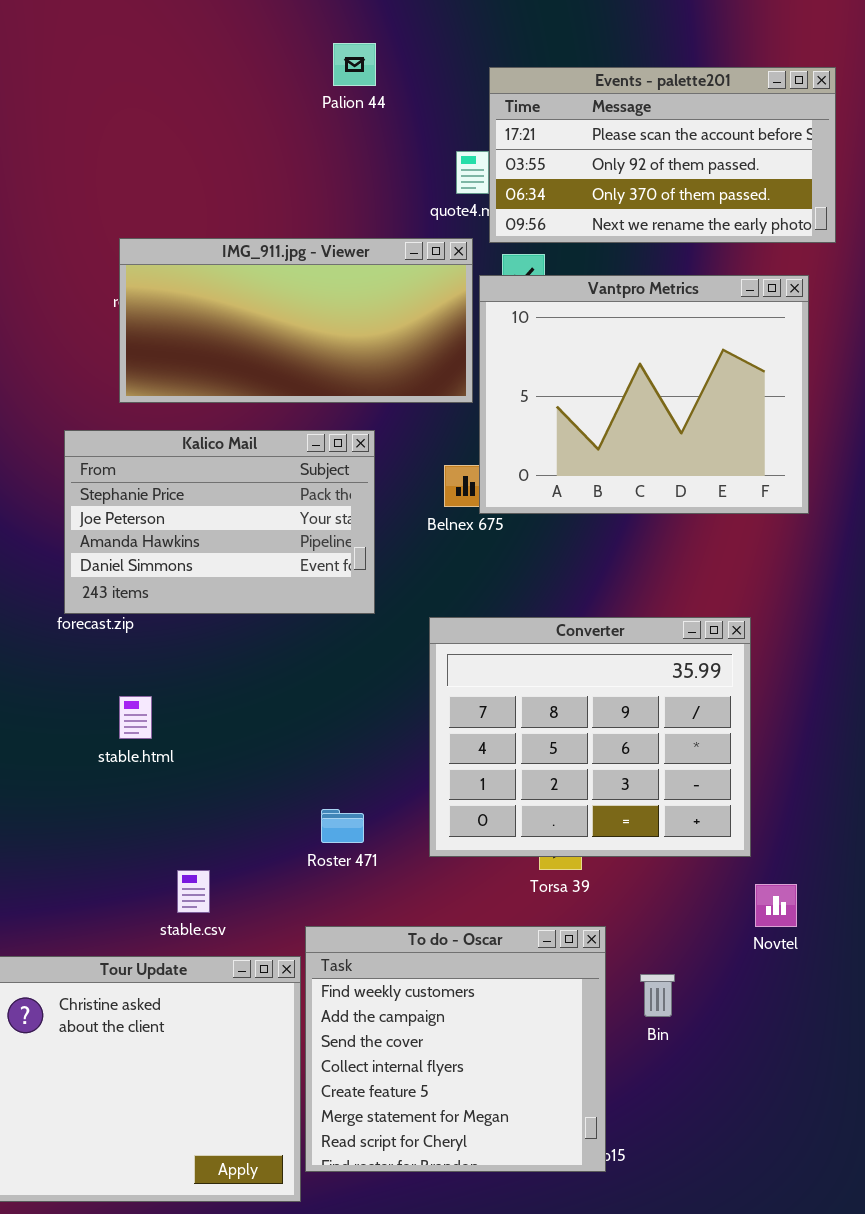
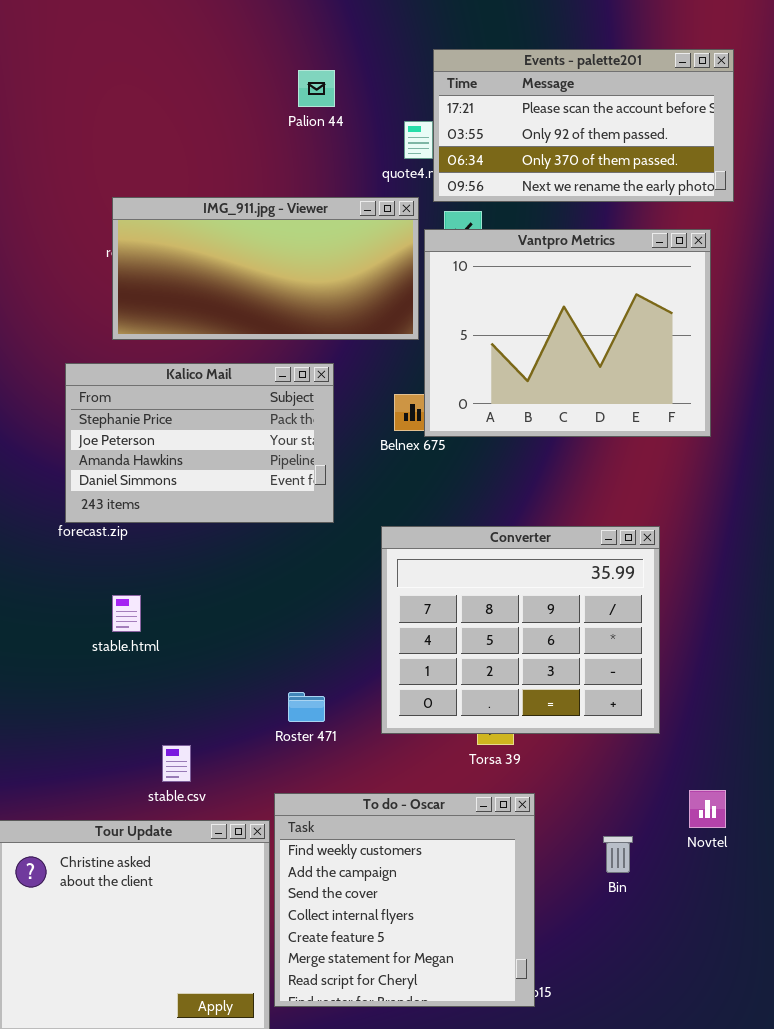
Palion 44: [333,43,376,86] -> [298,70,335,107], moved
Novtel: [755,884,797,927] -> [689,790,726,828], moved
Bin: [640,974,675,1017] -> [603,836,633,873], moved

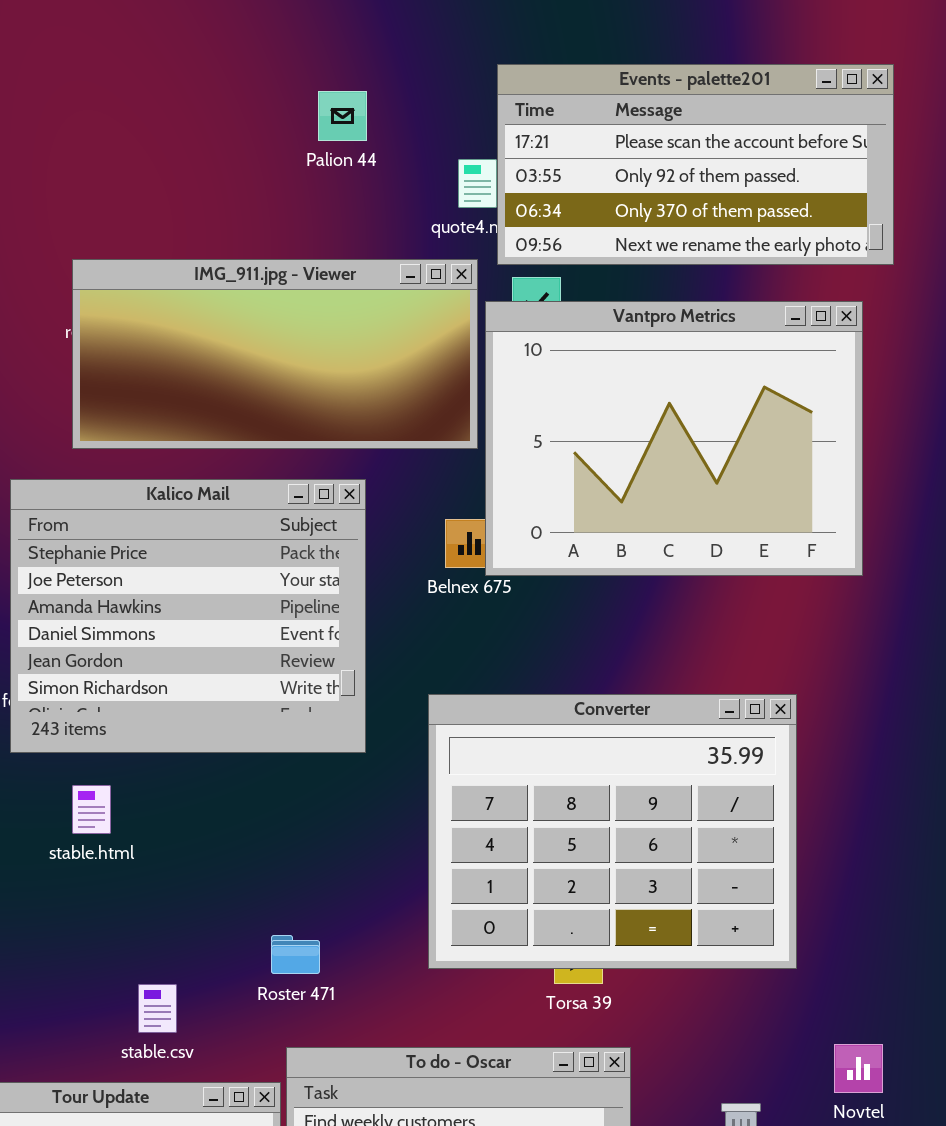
Kalico Mail: [65,363,334,523] -> [10,479,366,753], resized
Roster 471: [288,692,325,722] -> [271,935,320,974], moved

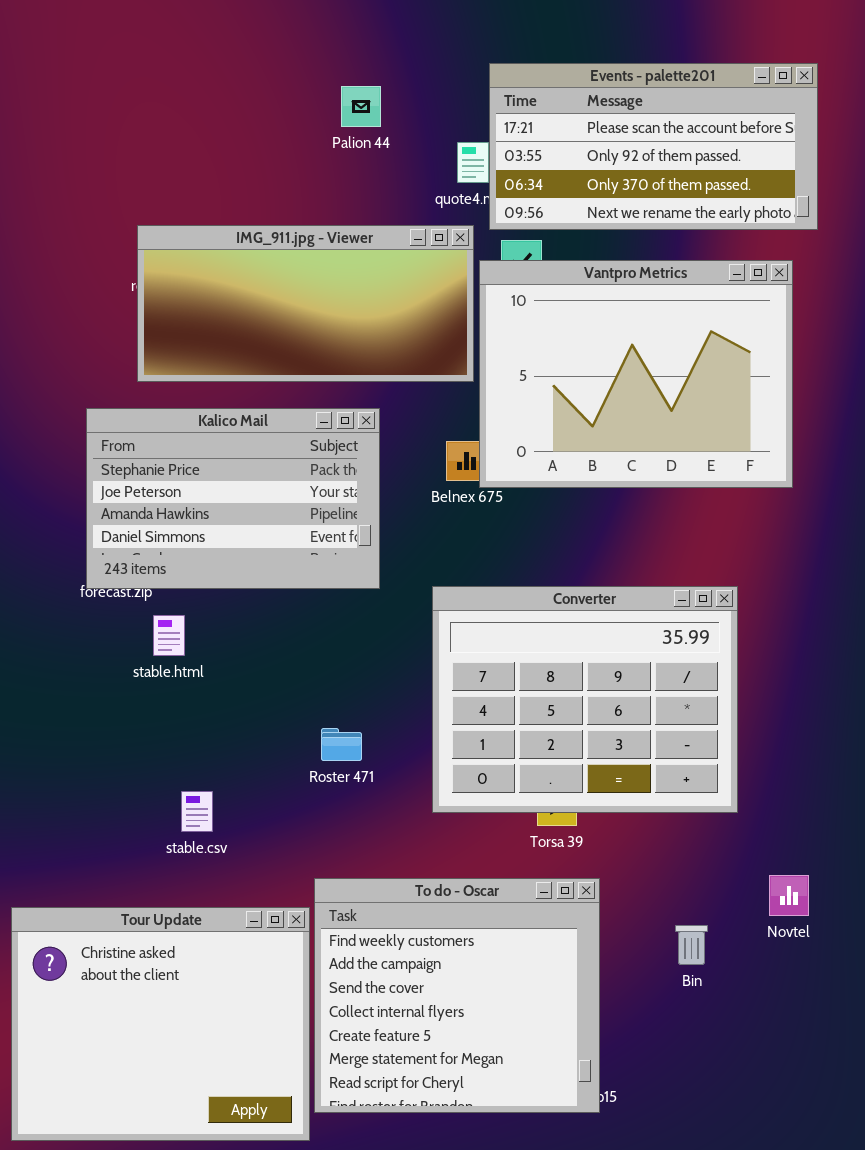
Kalico Mail: [10,479,366,753] -> [86,408,380,589], resized
stable.html: [72,785,111,834] -> [153,615,185,656], moved
Roster 471: [271,935,320,974] -> [321,728,362,761], moved
stable.csv: [138,984,177,1033] -> [181,791,213,832], moved

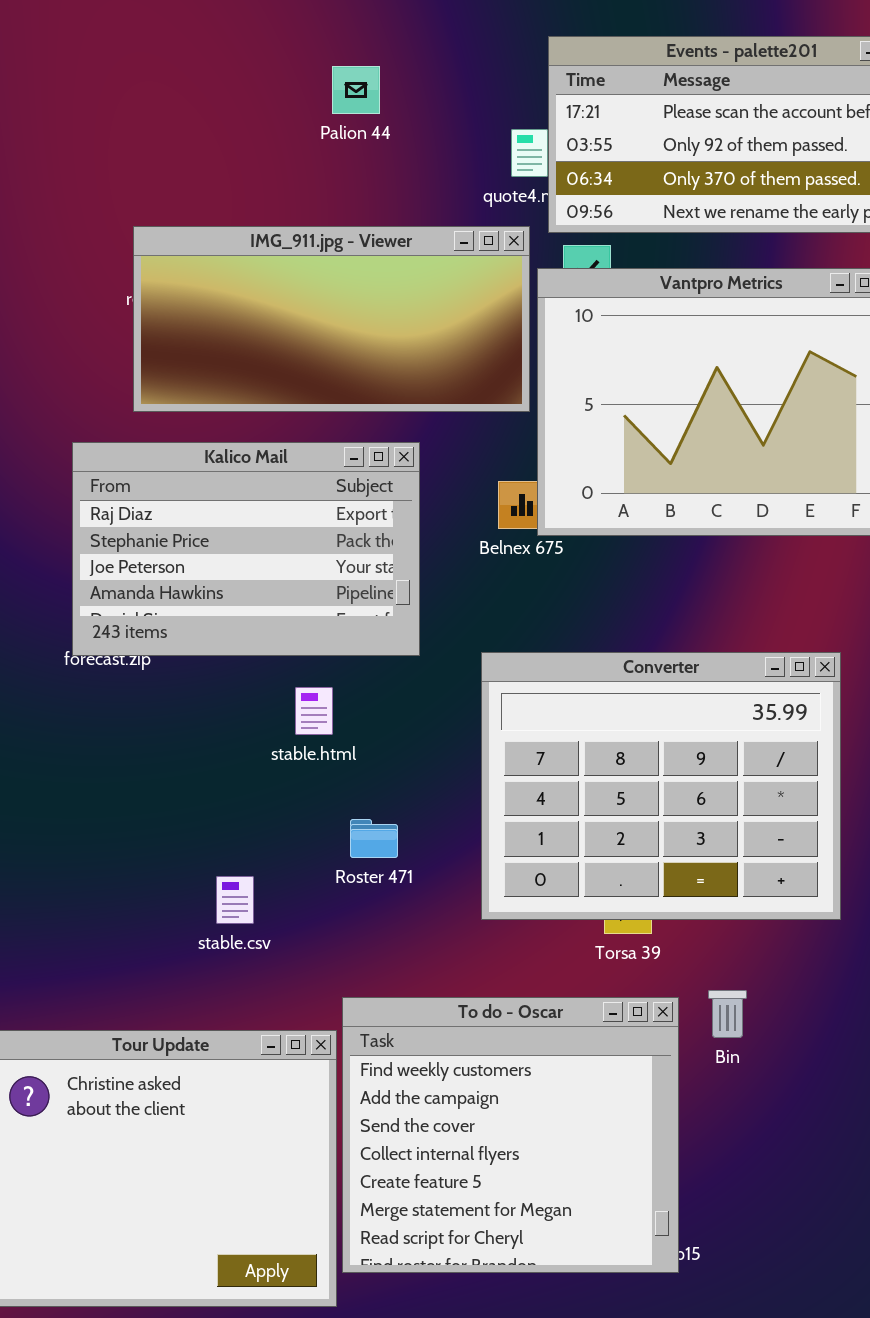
Palion 44: [341,86,381,127] -> [332,66,380,114], moved
Kalico Mail: [86,408,380,589] -> [72,442,420,656], scrolled up 1 row
stable.html: [153,615,185,656] -> [295,687,333,735], moved
stable.csv: [181,791,213,832] -> [216,876,254,924], moved
Bin: [675,925,708,965] -> [708,990,747,1038], moved

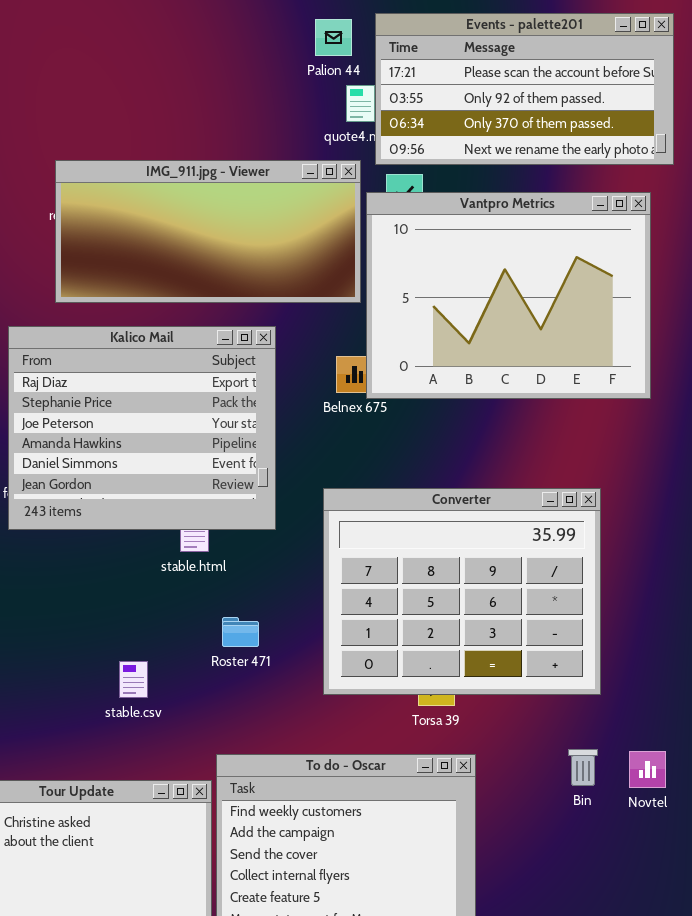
Palion 44: [332,66,380,114] -> [315,19,352,56], moved
Kalico Mail: [72,442,420,656] -> [8,326,276,530], resized
Bin: [708,990,747,1038] -> [568,749,598,786], moved

